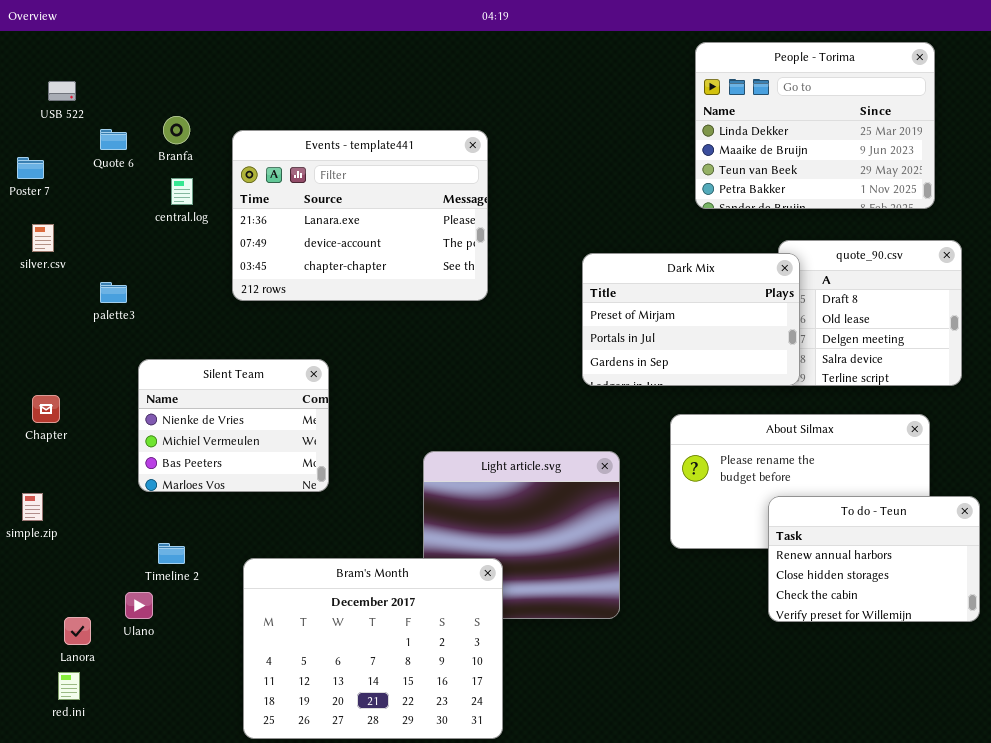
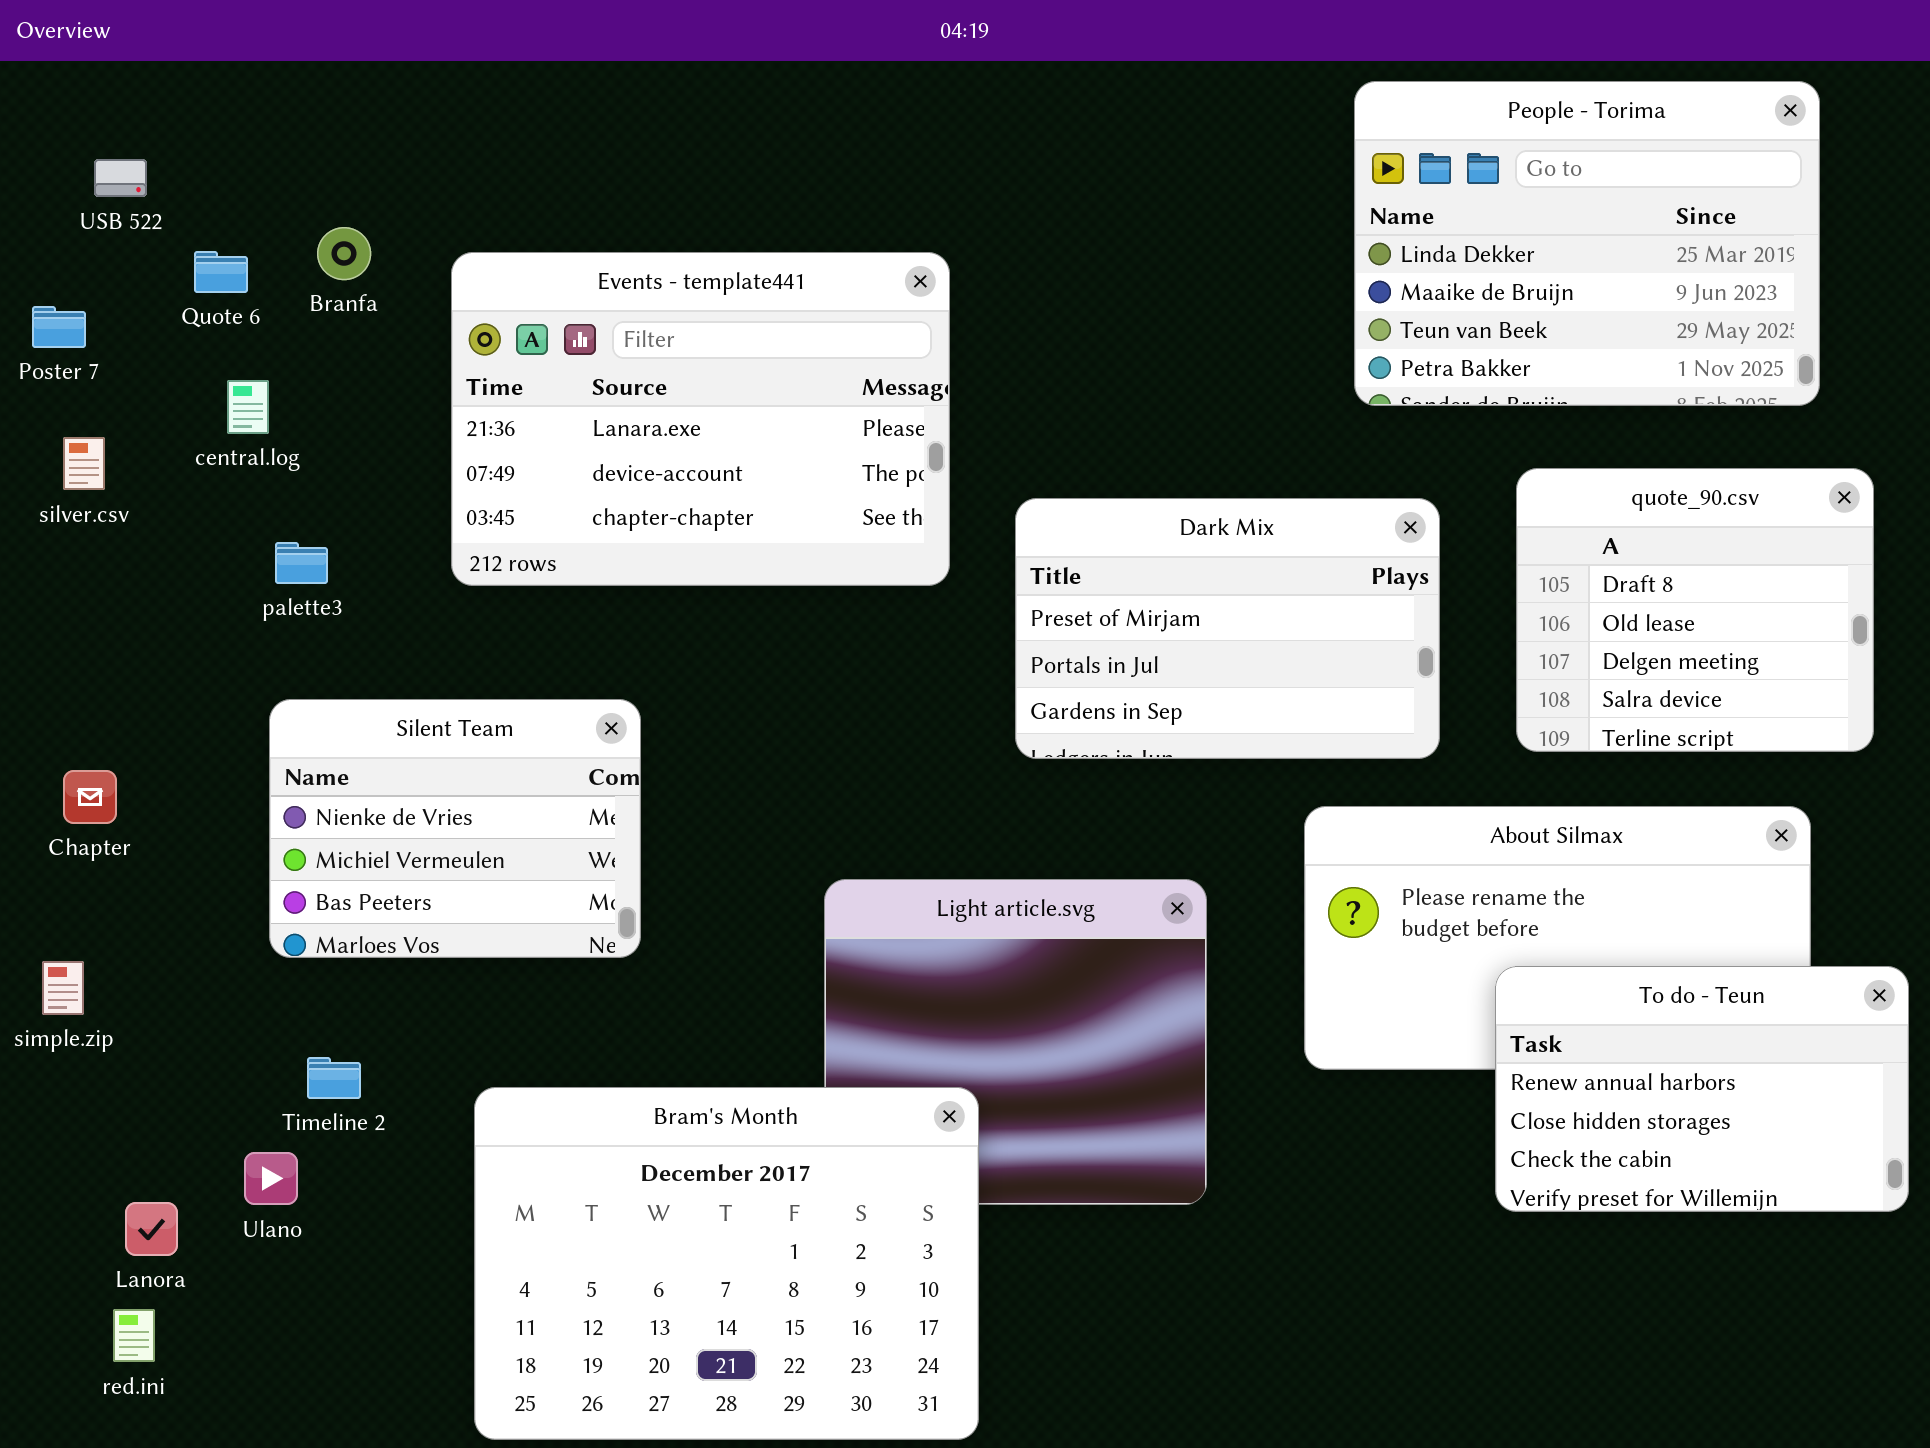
central.log: [171,178,193,205] -> [227,380,269,434], moved
Dark Mix: [582,253,800,386] -> [1015,498,1440,759], moved
palette3: [100,282,127,303] -> [275,542,328,584], moved

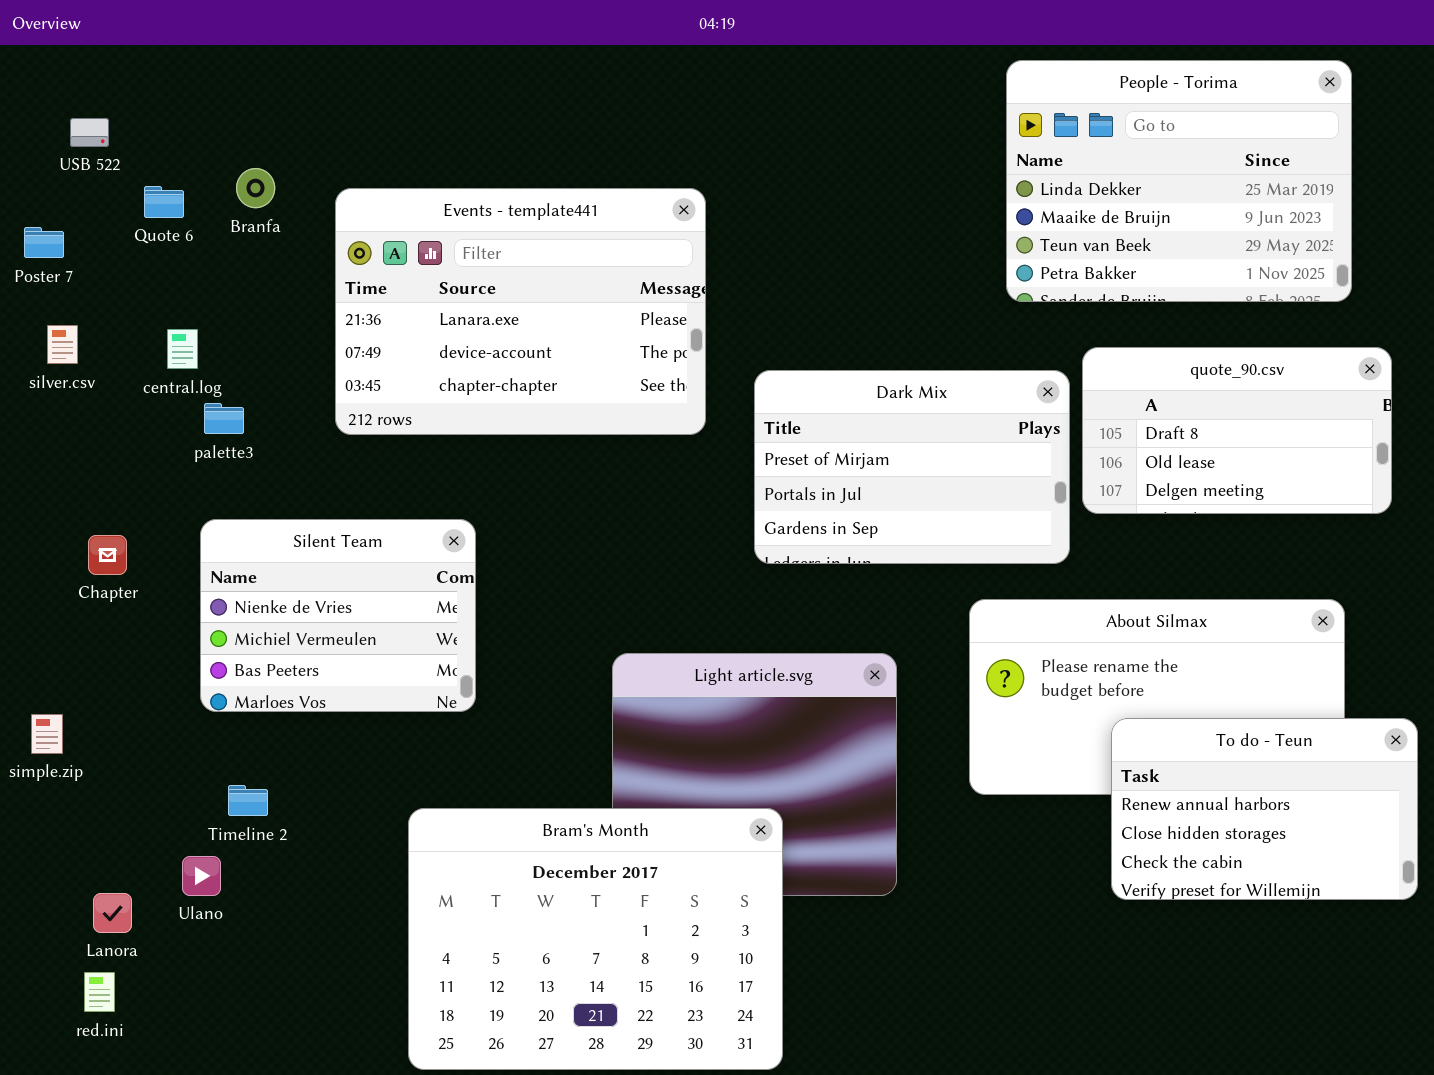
central.log: [227,380,269,434] -> [167,329,198,369], moved
quote_90.csv: [1516,468,1874,752] -> [1082,347,1392,514], resized
Chapter: [63,770,117,824] -> [88,535,127,575], moved
Bram's Month: [474,1087,979,1440] -> [408,808,783,1070], moved

